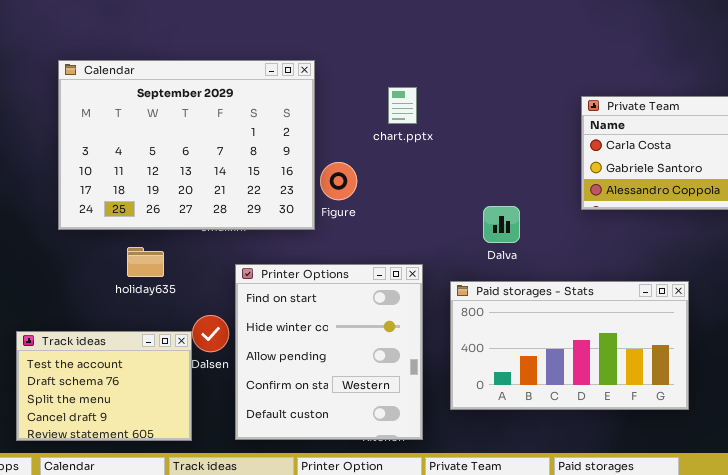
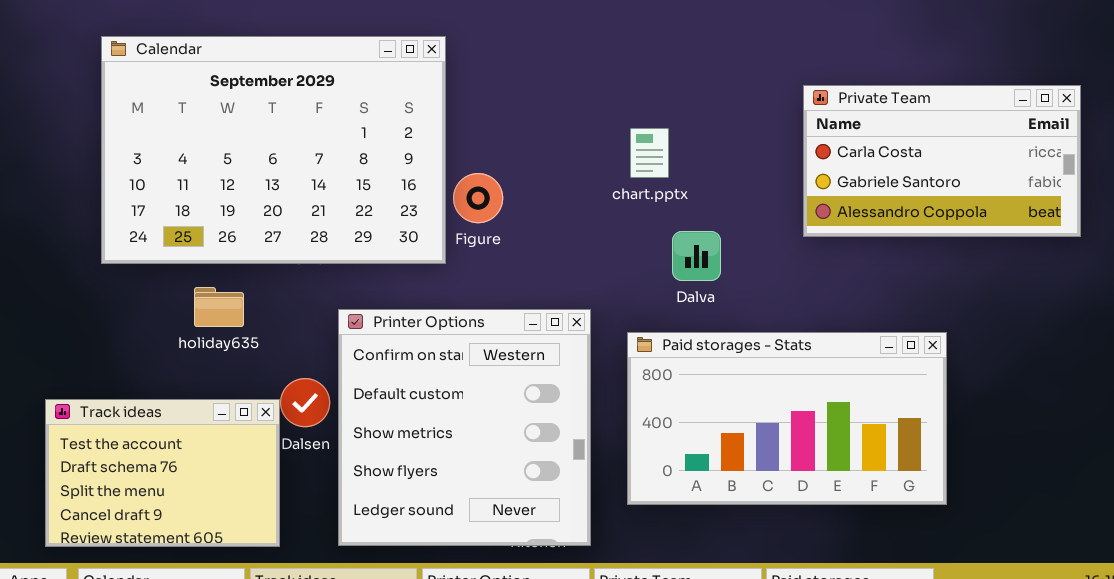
chart.pptx: [388,87,417,124] -> [630,128,669,178], moved
Printer Options: [235,264,423,440] -> [338,309,591,546], scrolled down 3 rows

